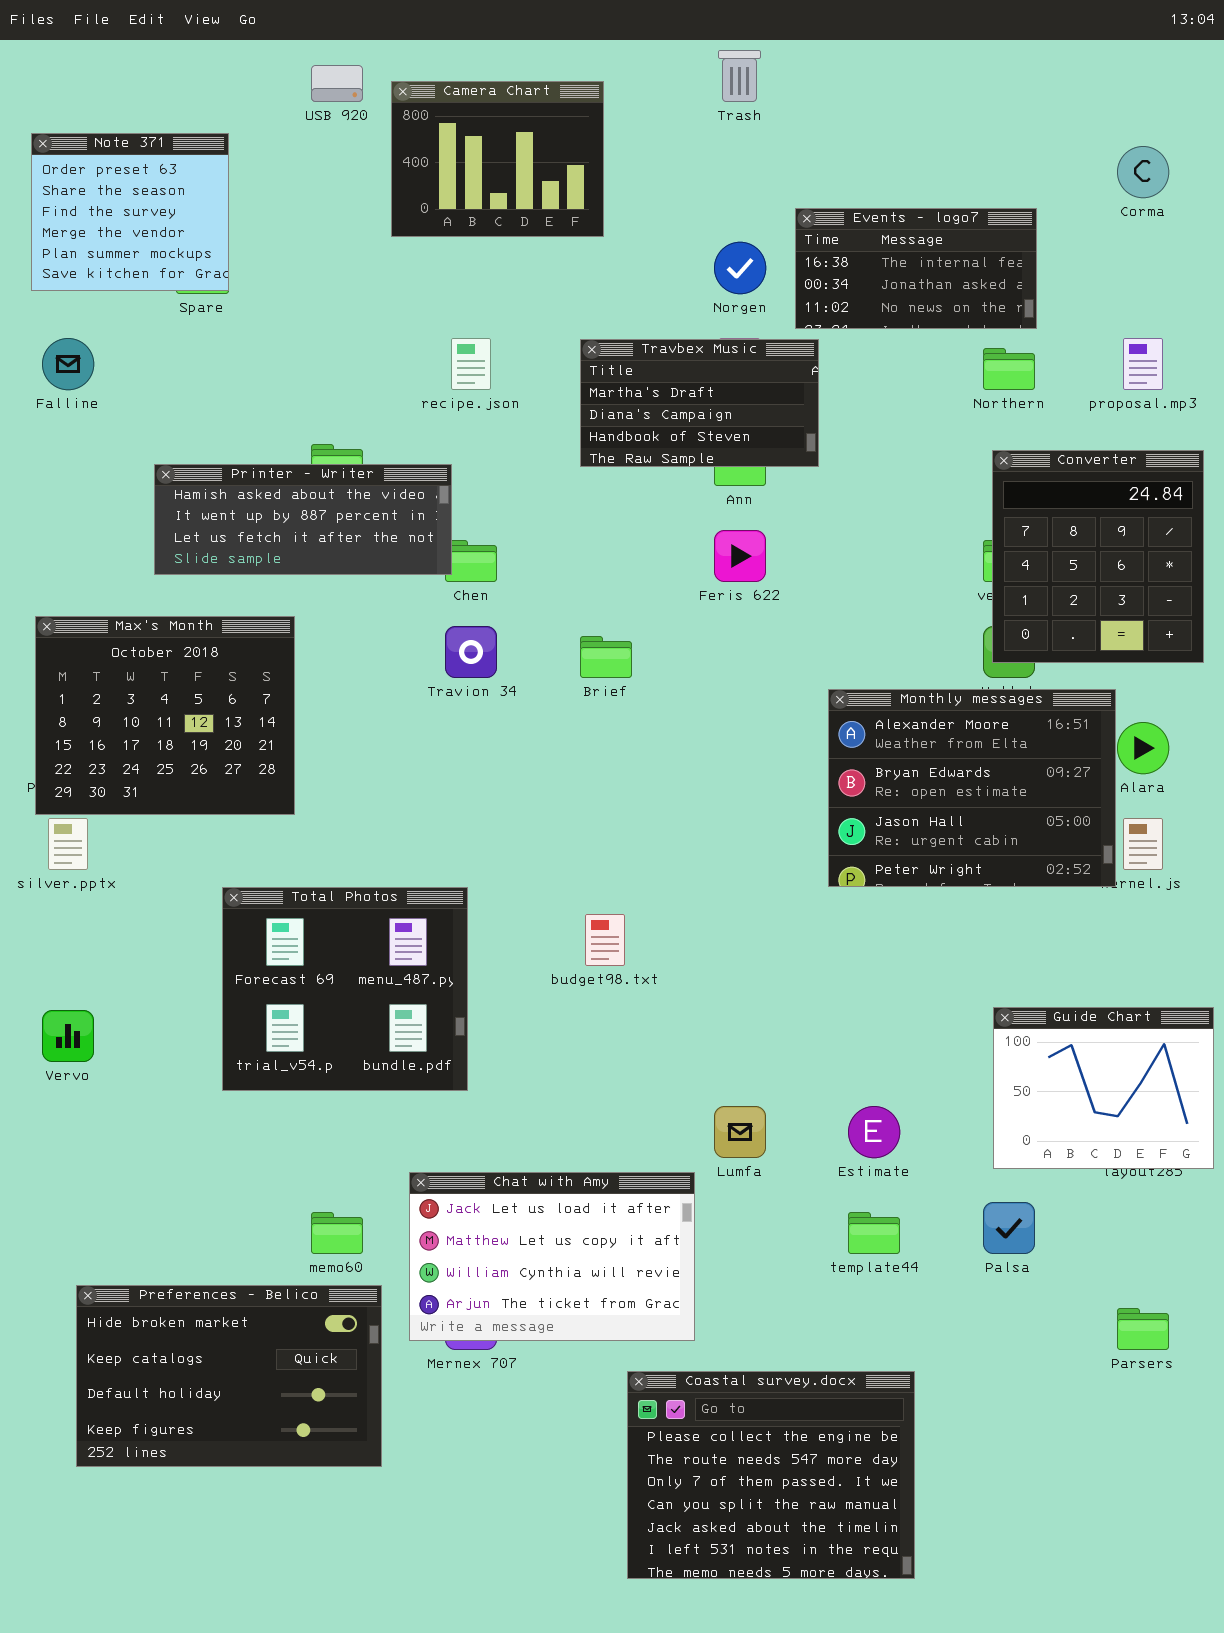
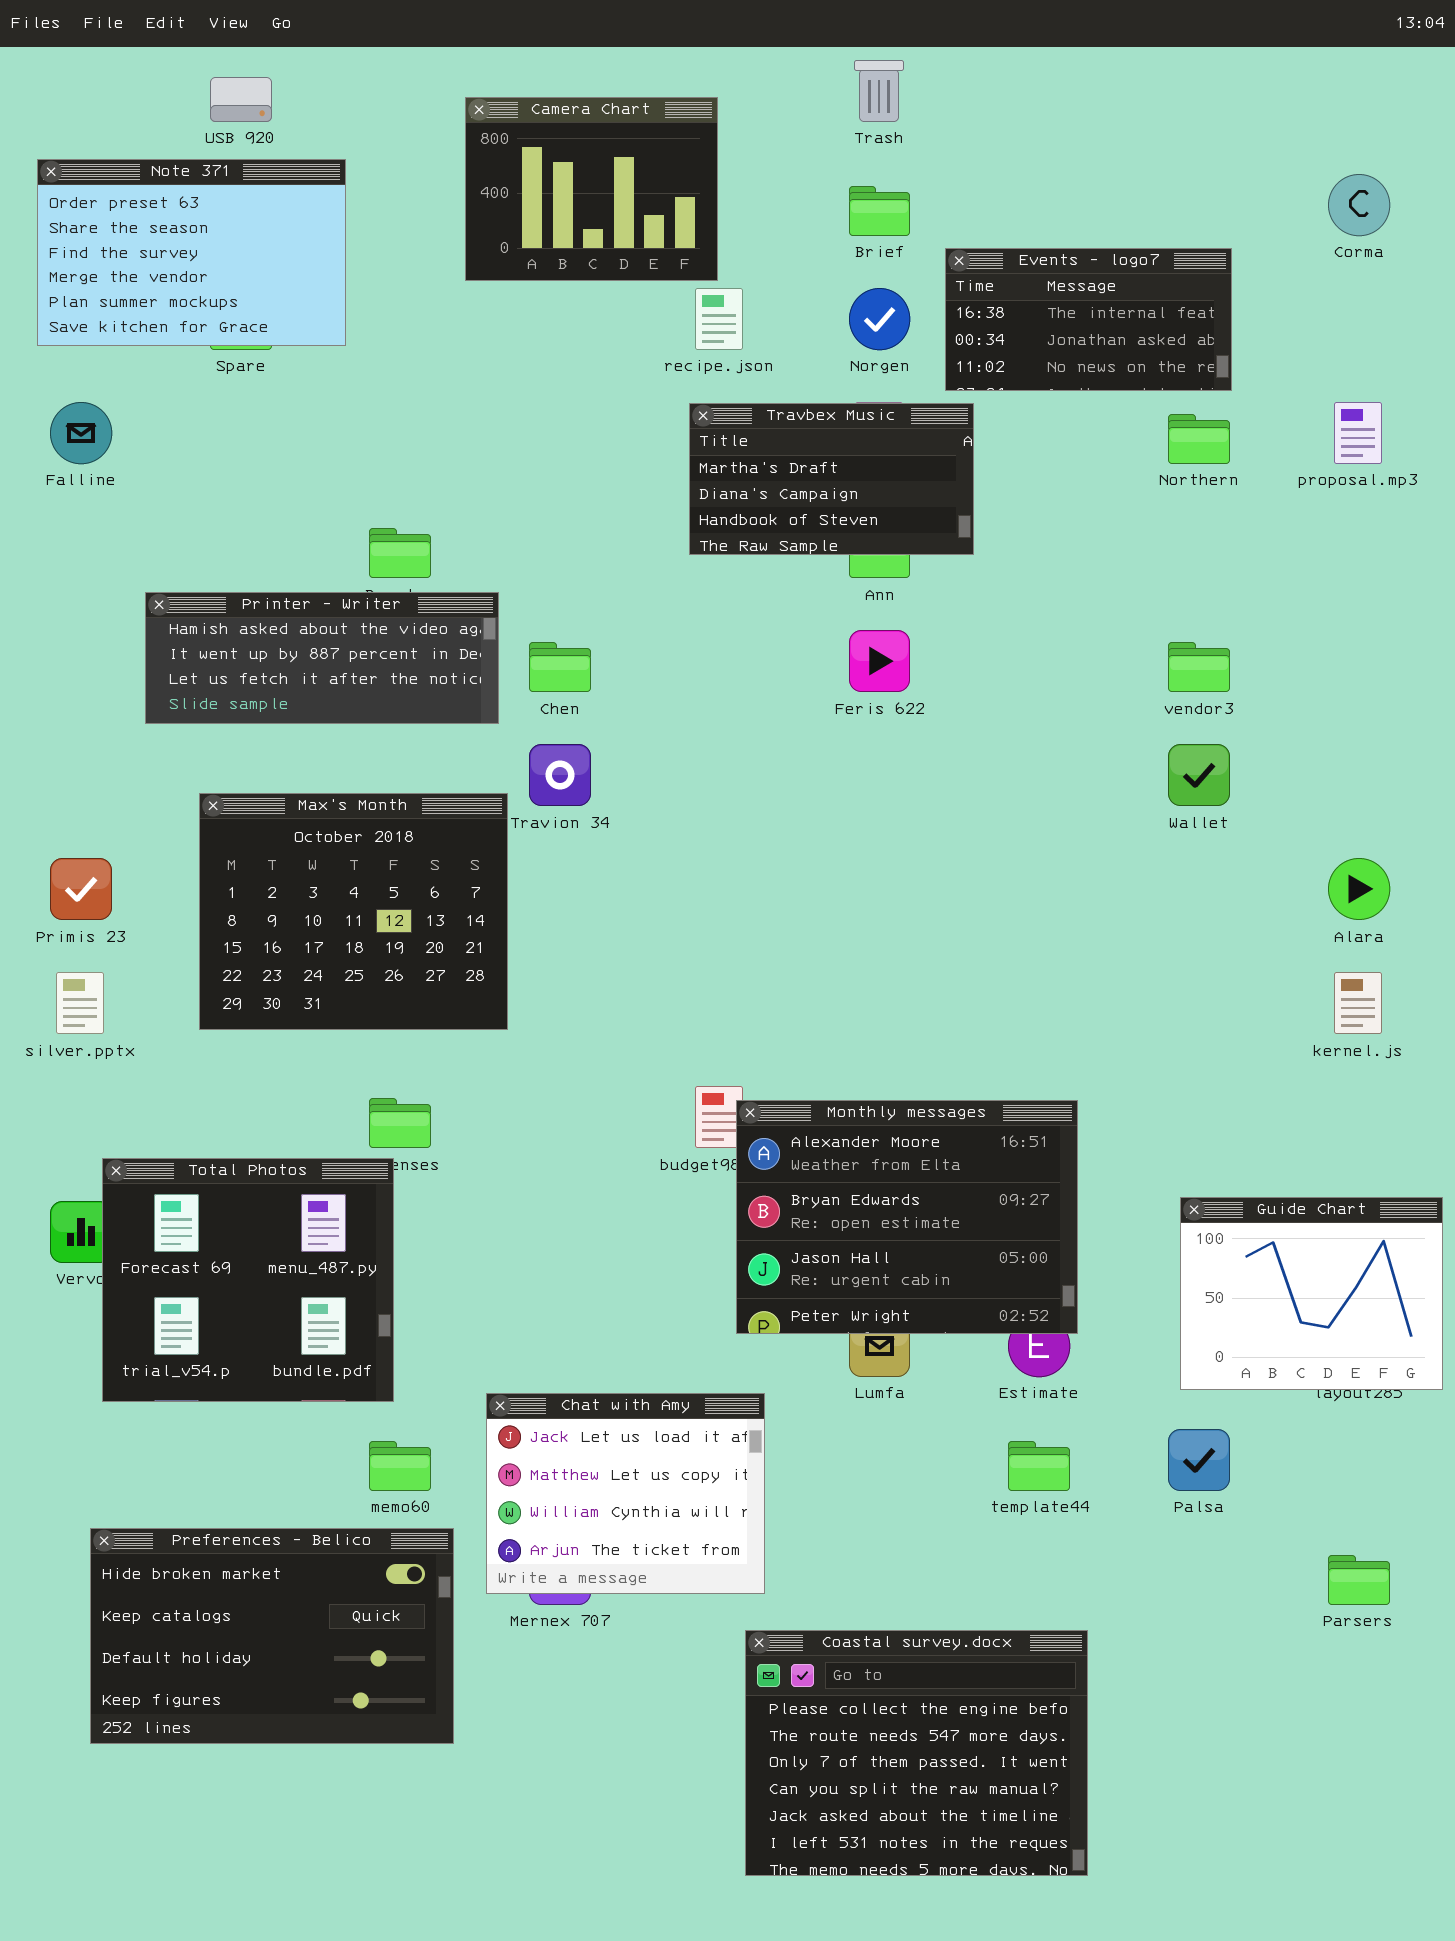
USB 920: [311,65,363,102] -> [210,77,272,122], moved
Note 371: [31,133,229,291] -> [37,159,346,346], resized
recipe.json: [451,338,491,390] -> [695,288,743,350], moved
Converter: [992,450,1204,663] -> none, closed
Printer - Writer: [154,464,452,575] -> [145,592,499,724], moved
Max's Month: [35,616,295,815] -> [199,793,508,1030], moved
Brief: [580,636,632,678] -> [849,186,910,236], moved
Monthly messages: [828,689,1116,887] -> [736,1100,1078,1334], moved
Total Photos: [222,887,468,1091] -> [102,1158,394,1402], moved
Chat with Amy: [409,1172,695,1341] -> [486,1393,765,1594], resized

